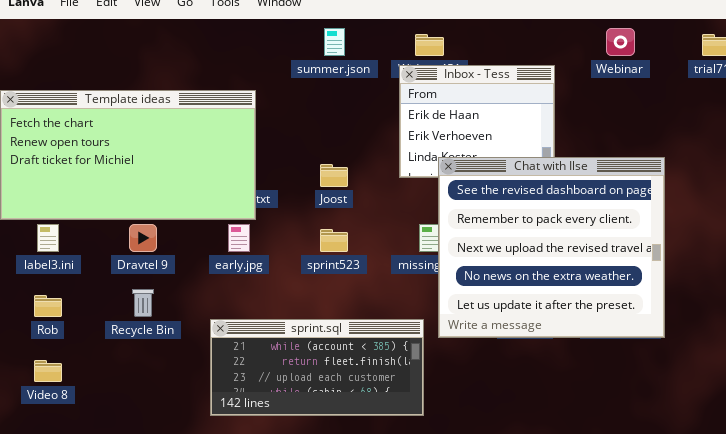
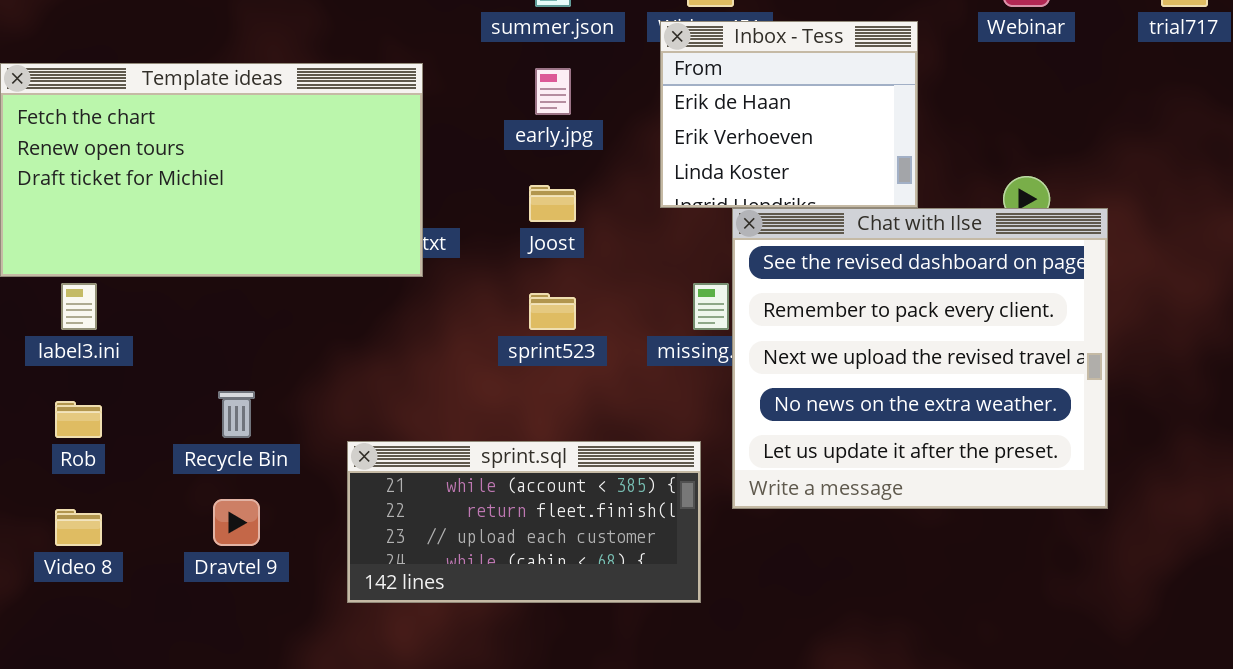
Chat with Ilse: [438,157,665,338] -> [732,208,1108,509], moved
Dravtel 9: [129,224,157,252] -> [213,499,260,546], moved
early.jpg: [228,224,250,252] -> [535,68,571,115], moved

